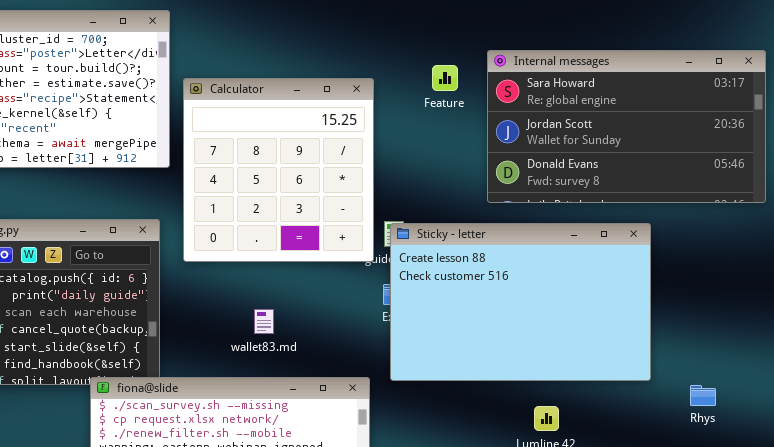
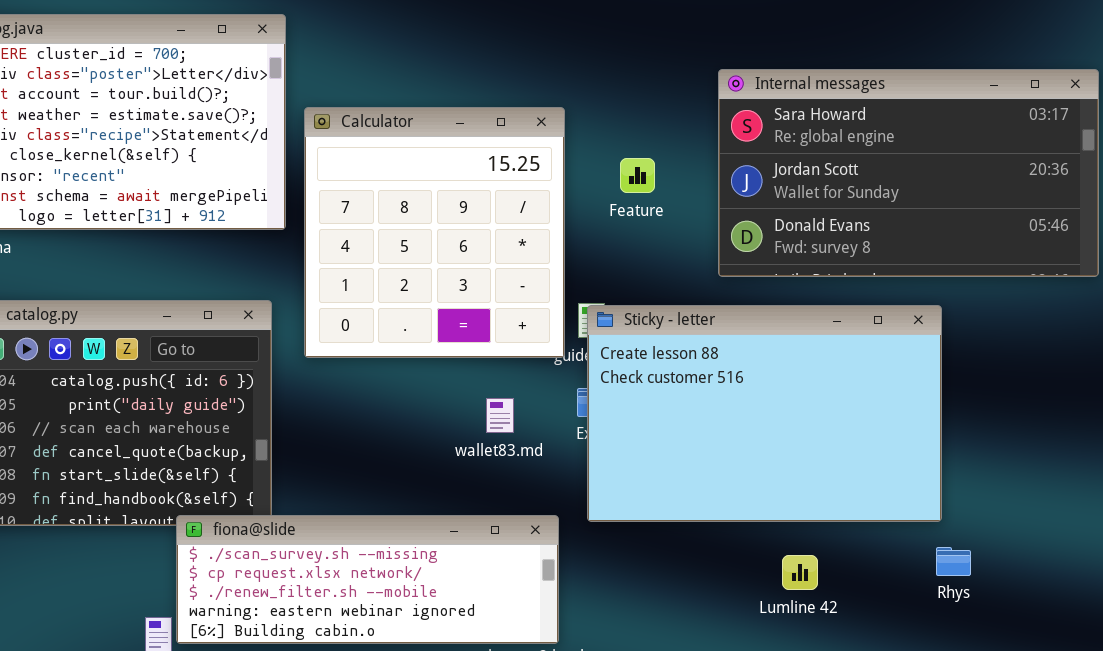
Feature: [432,65,458,91] -> [620,158,655,193], moved
wallet83.md: [254,309,274,334] -> [486,398,514,433], moved
Rhys: [690,385,716,406] -> [936,547,971,576], moved

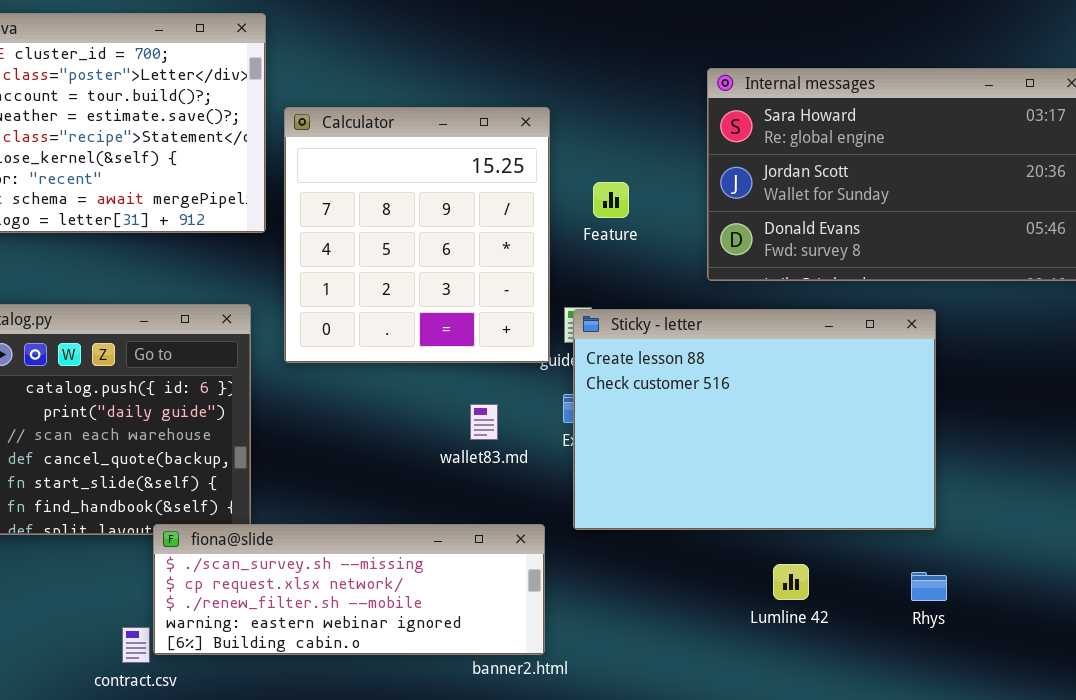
Feature: [620,158,655,193] -> [593,182,629,218], moved
Rhys: [936,547,971,576] -> [911,572,947,601], moved

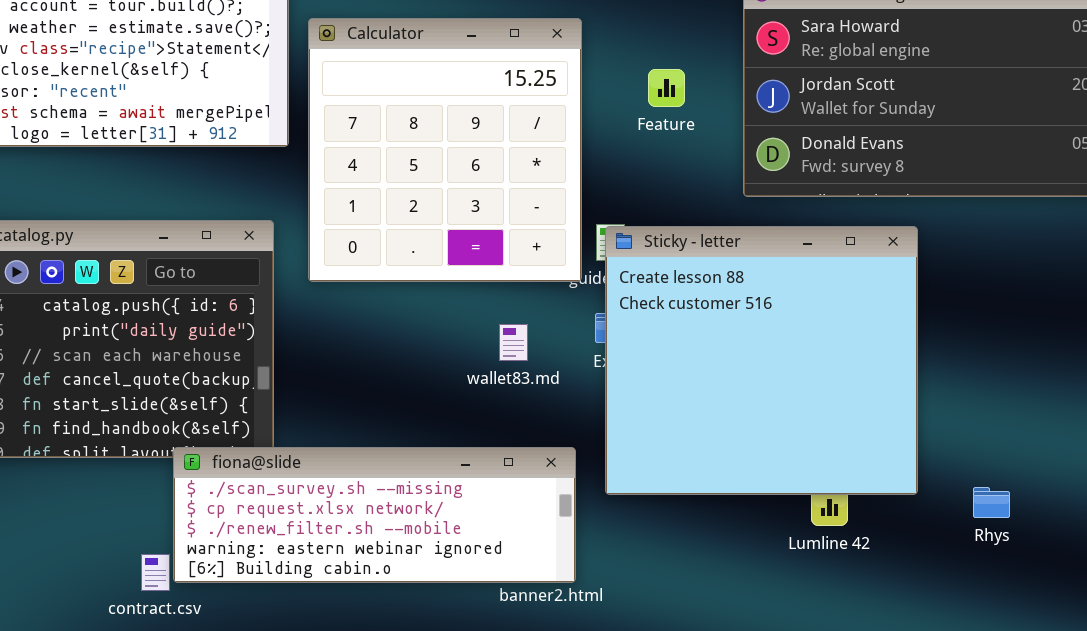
Feature: [593,182,629,218] -> [648,69,685,107], moved
Sticky - letter: [573,309,936,530] -> [605,226,918,495], resized
Rhys: [911,572,947,601] -> [973,487,1010,518], moved

